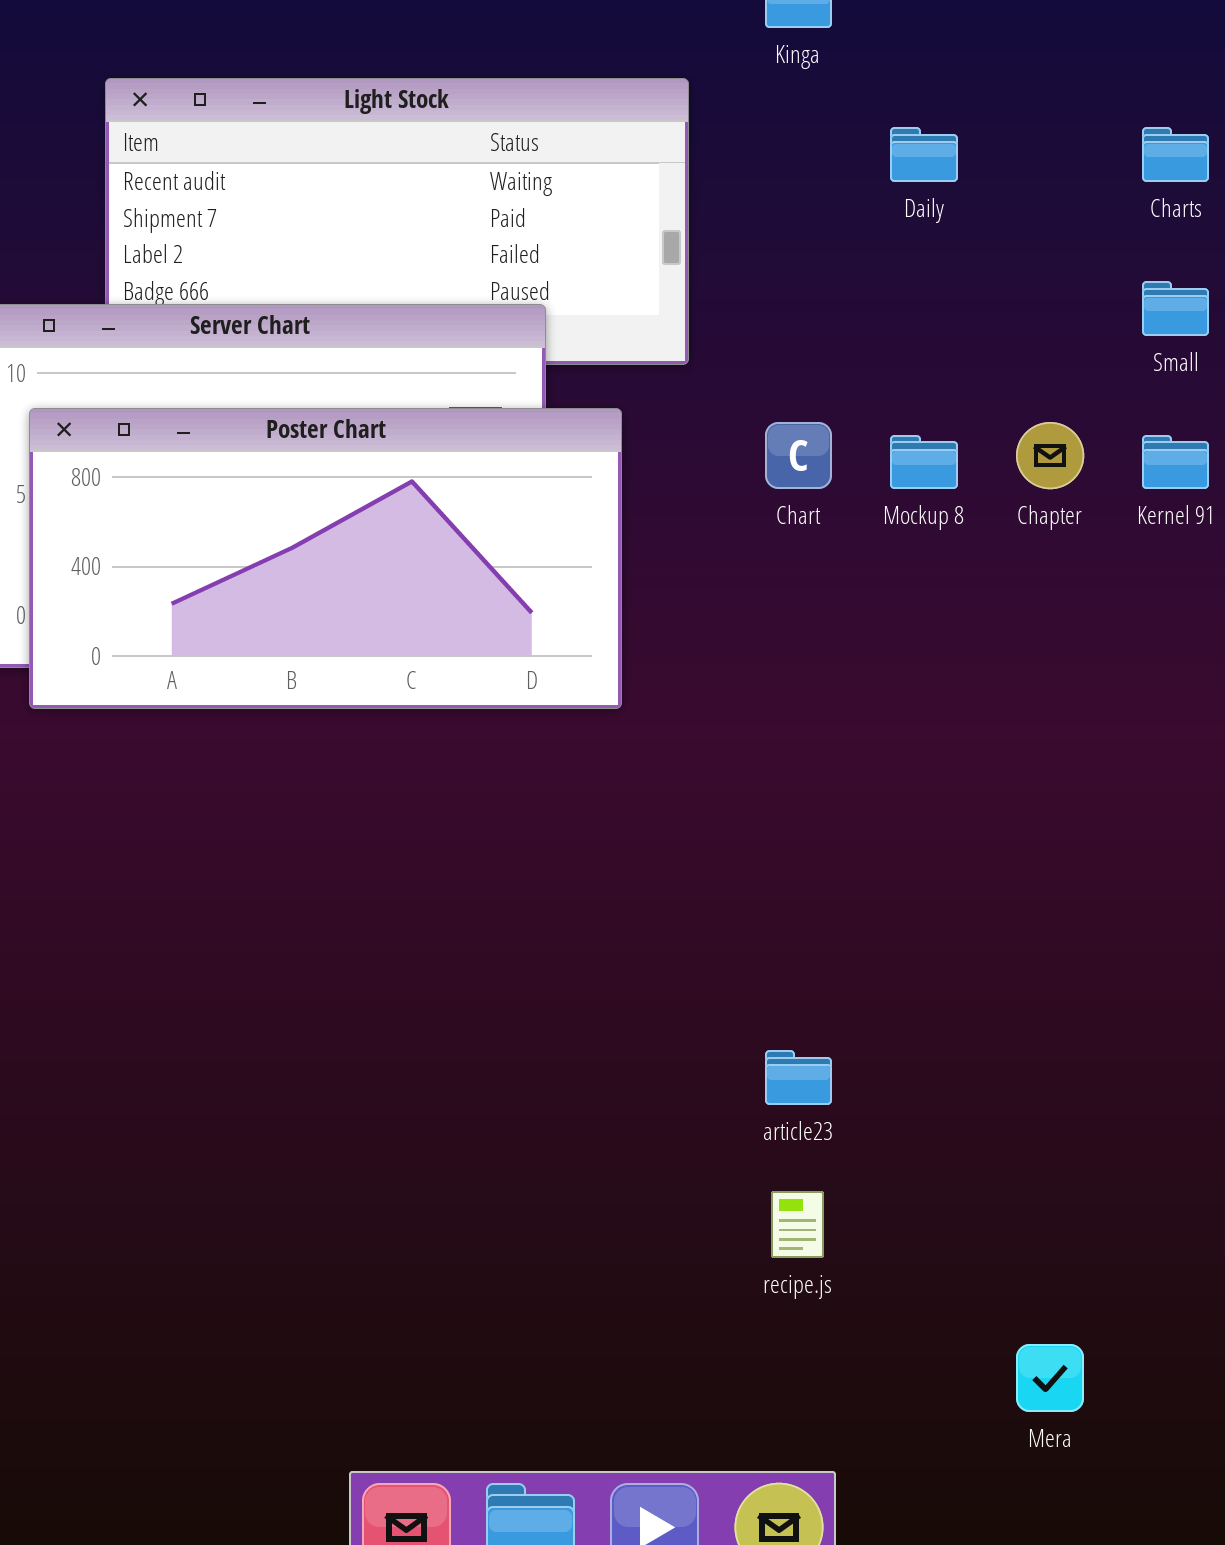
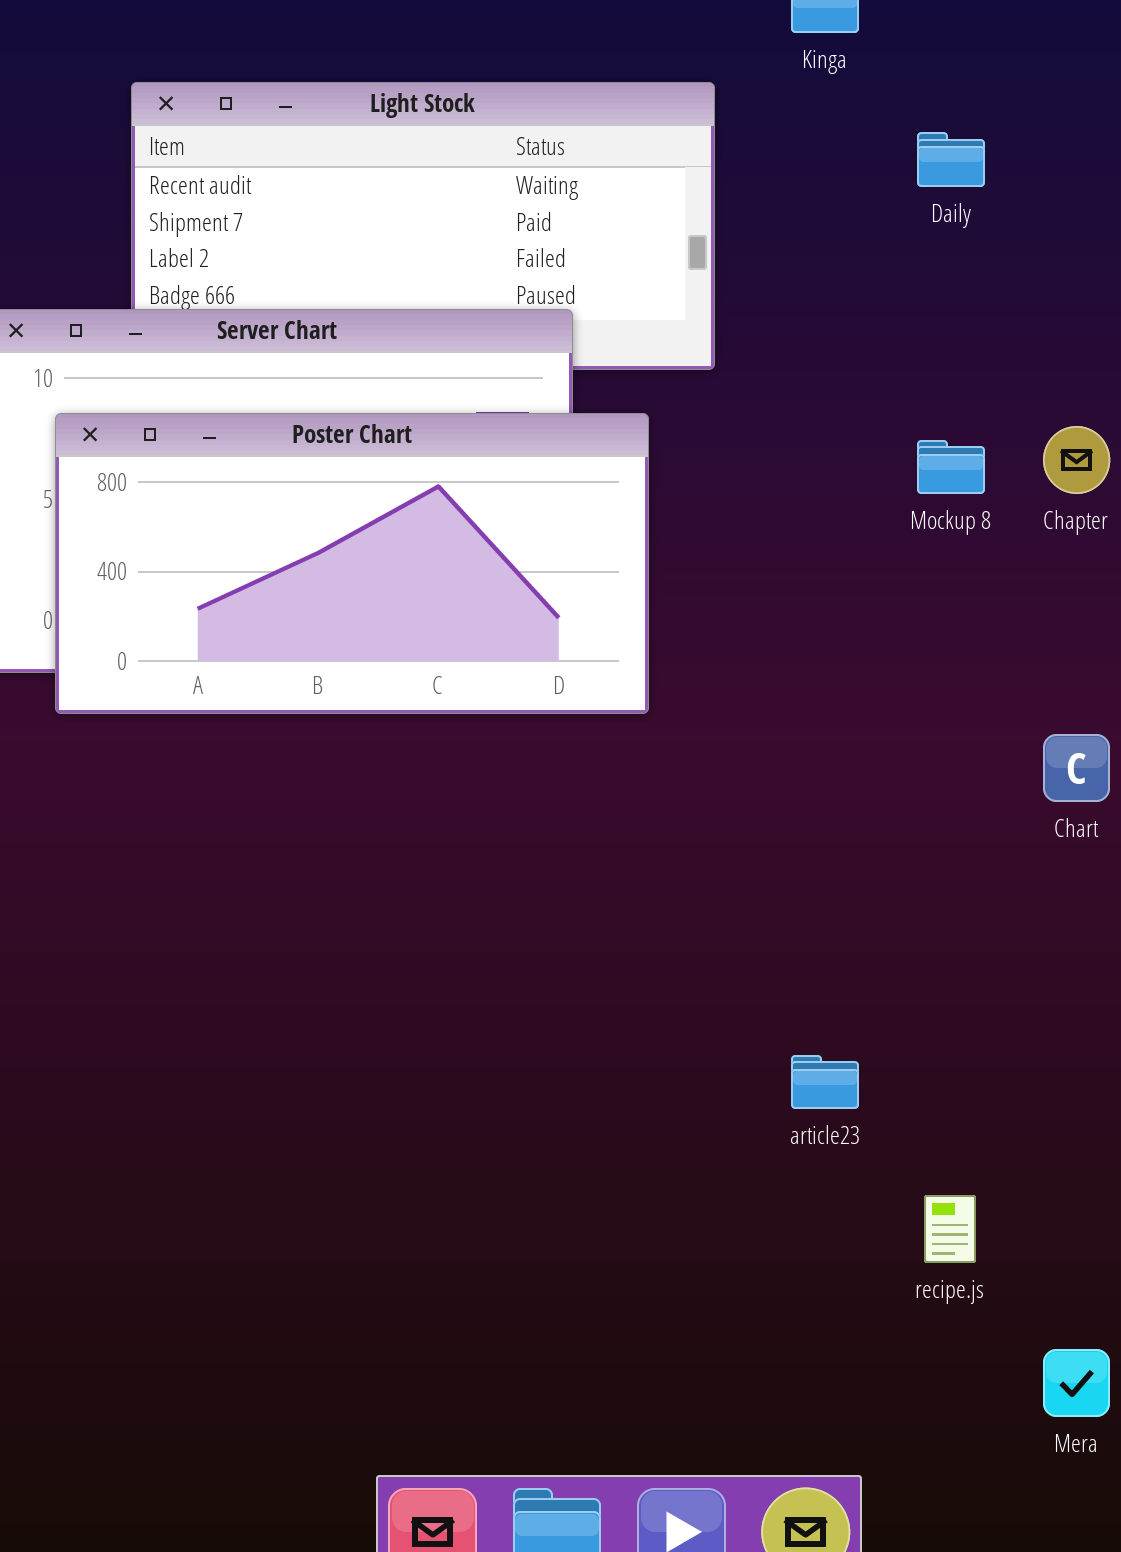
Chart: [765,422,832,489] -> [1043,734,1110,802], moved
recipe.js: [771,1191,824,1258] -> [924,1195,976,1263], moved

